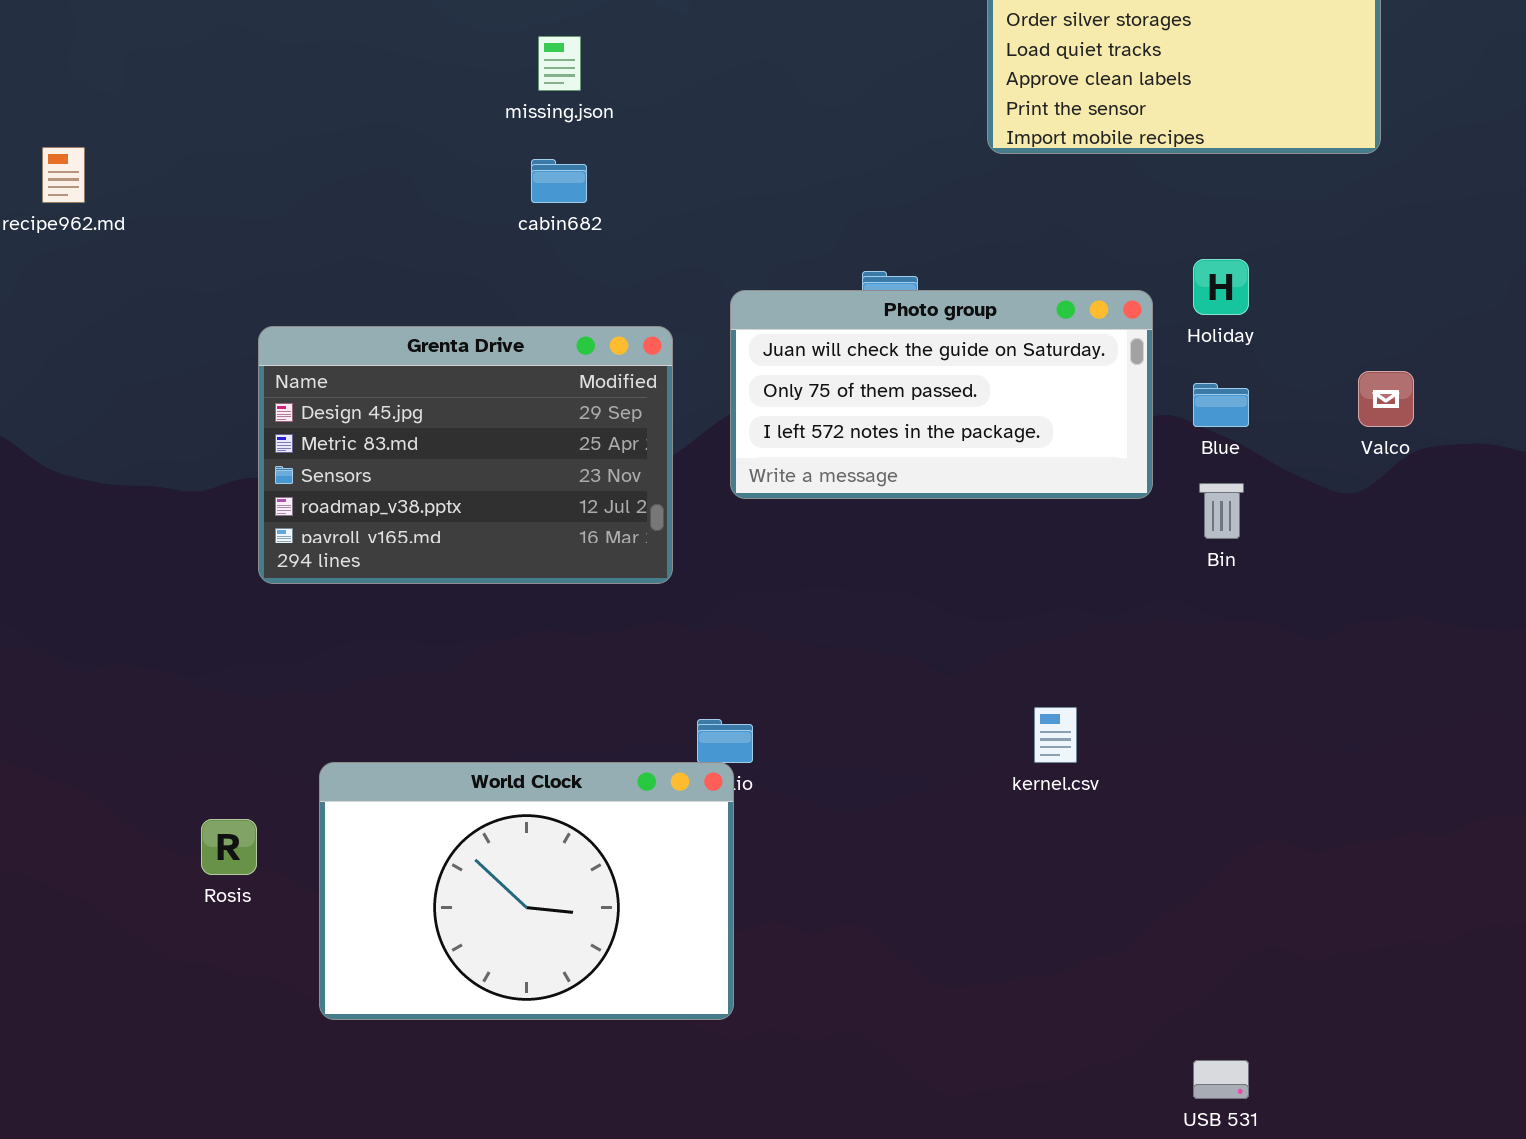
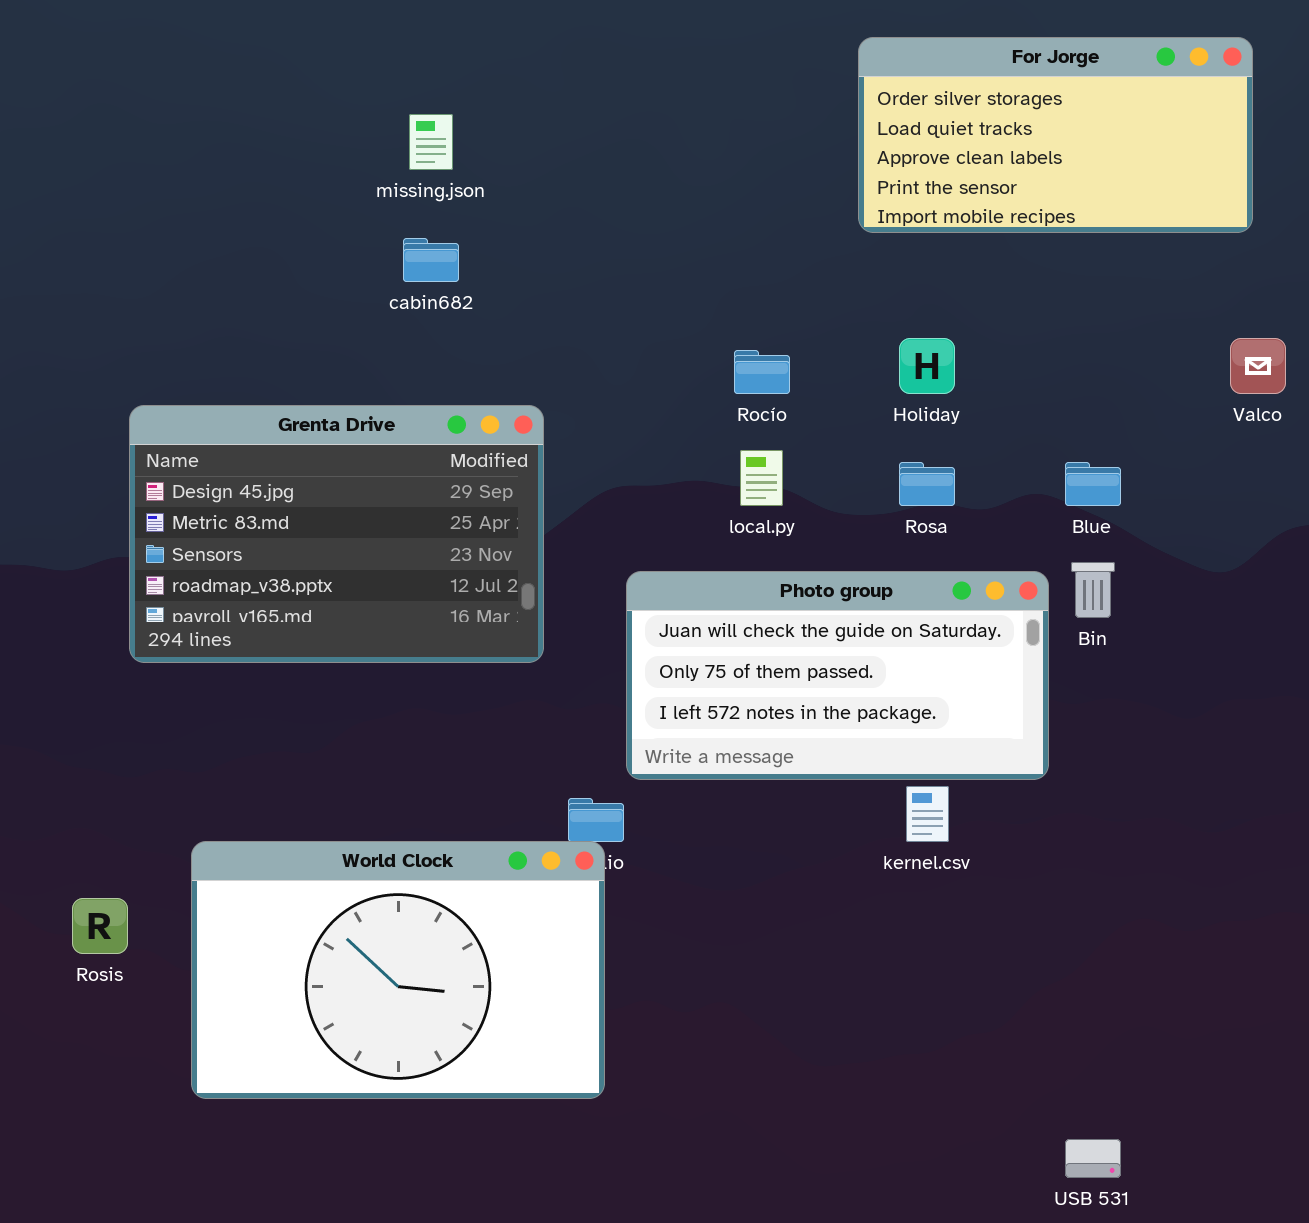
Holiday: [1193,259,1249,315] -> [899,338,955,394], moved
Photo group: [730,290,1153,499] -> [626,571,1049,780], moved
Valco: [1358,371,1414,427] -> [1230,338,1286,394], moved

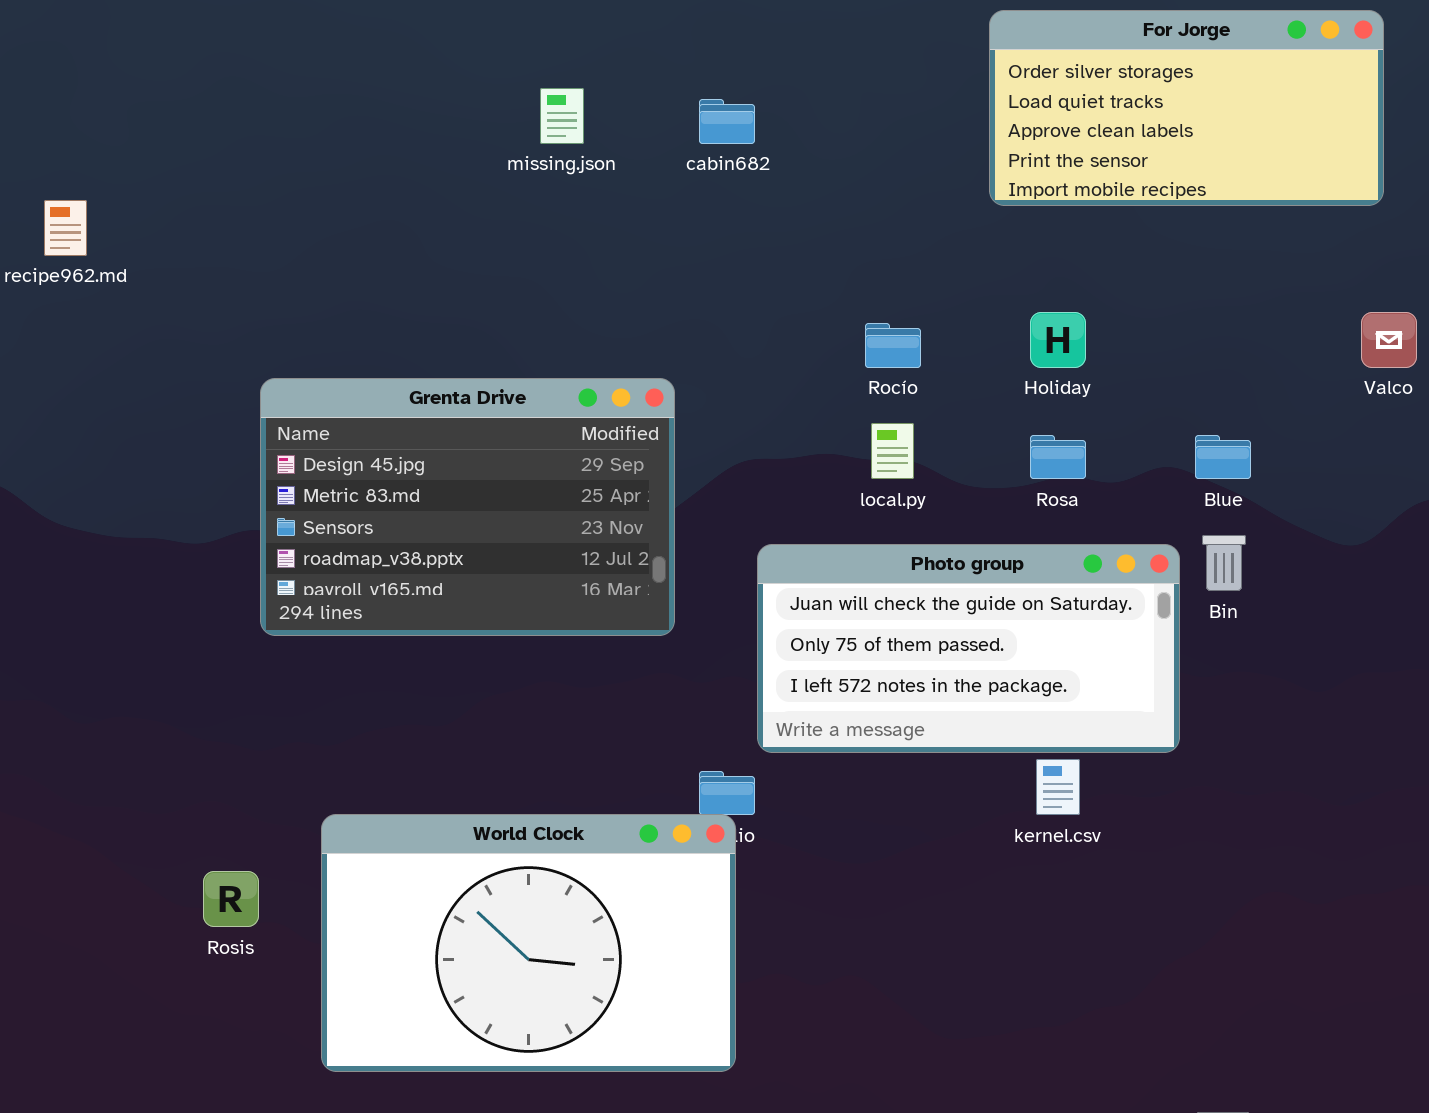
cabin682: [403,238,459,282] -> [699,99,755,144], moved

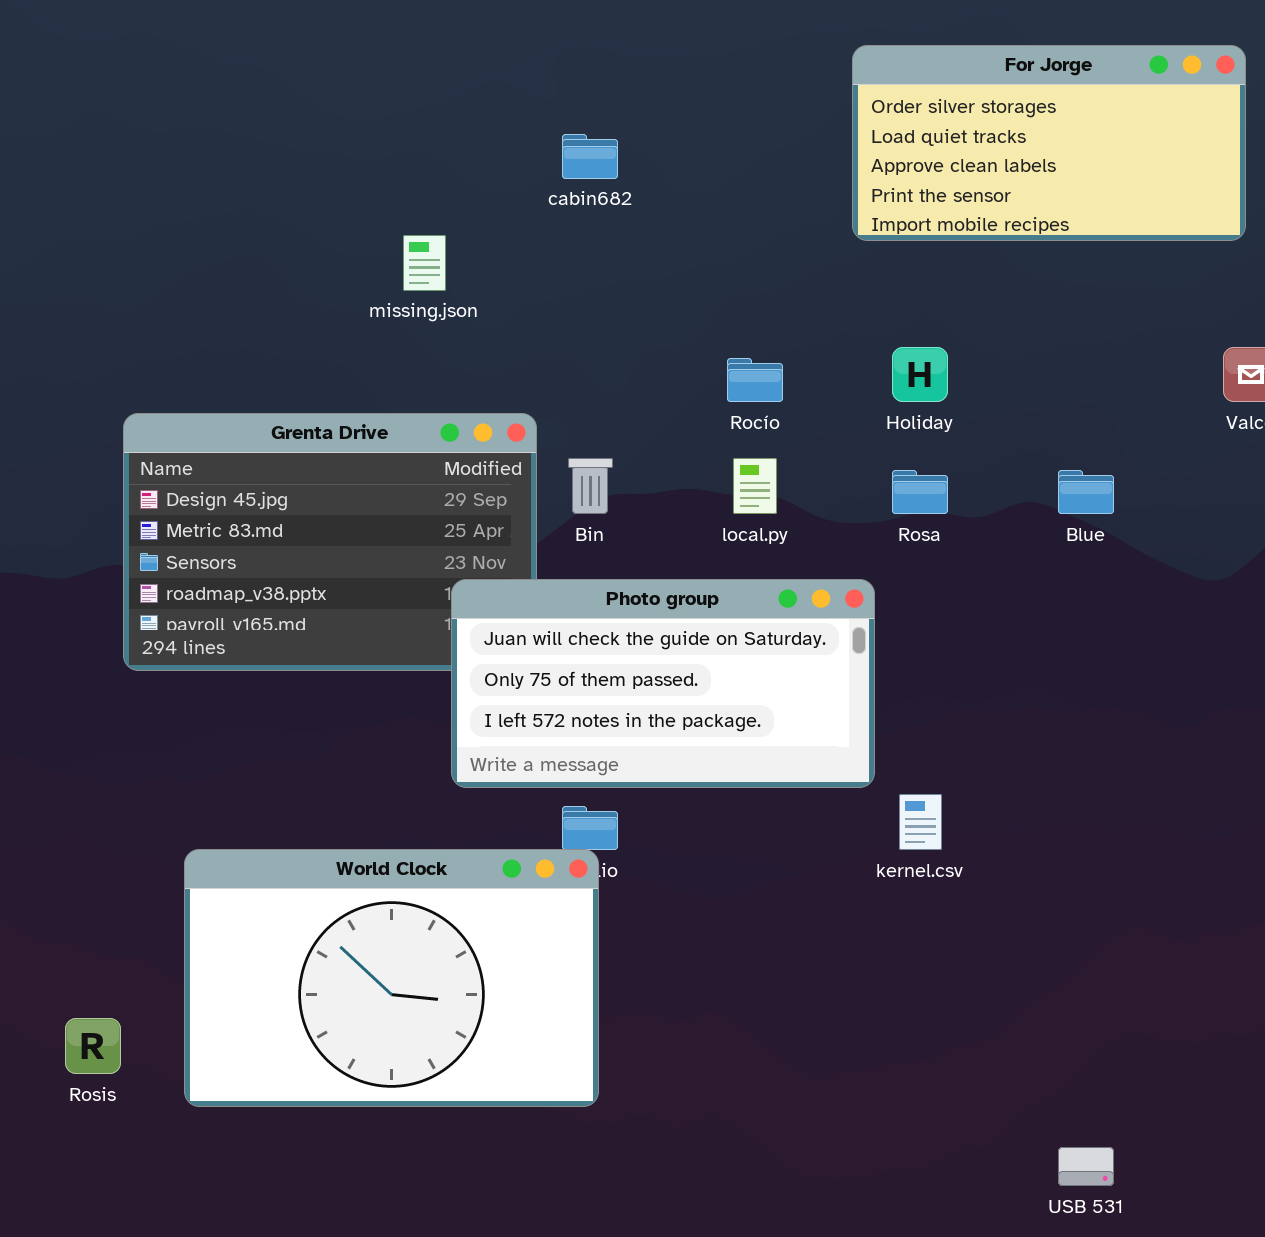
missing.json: [540,88,584,144] -> [403,235,446,291], moved
Bin: [1202,535,1246,591] -> [568,458,613,514], moved
Photo group: [757,544,1180,753] -> [451,579,875,788], moved
Rosis: [203,871,259,927] -> [65,1018,121,1074], moved

